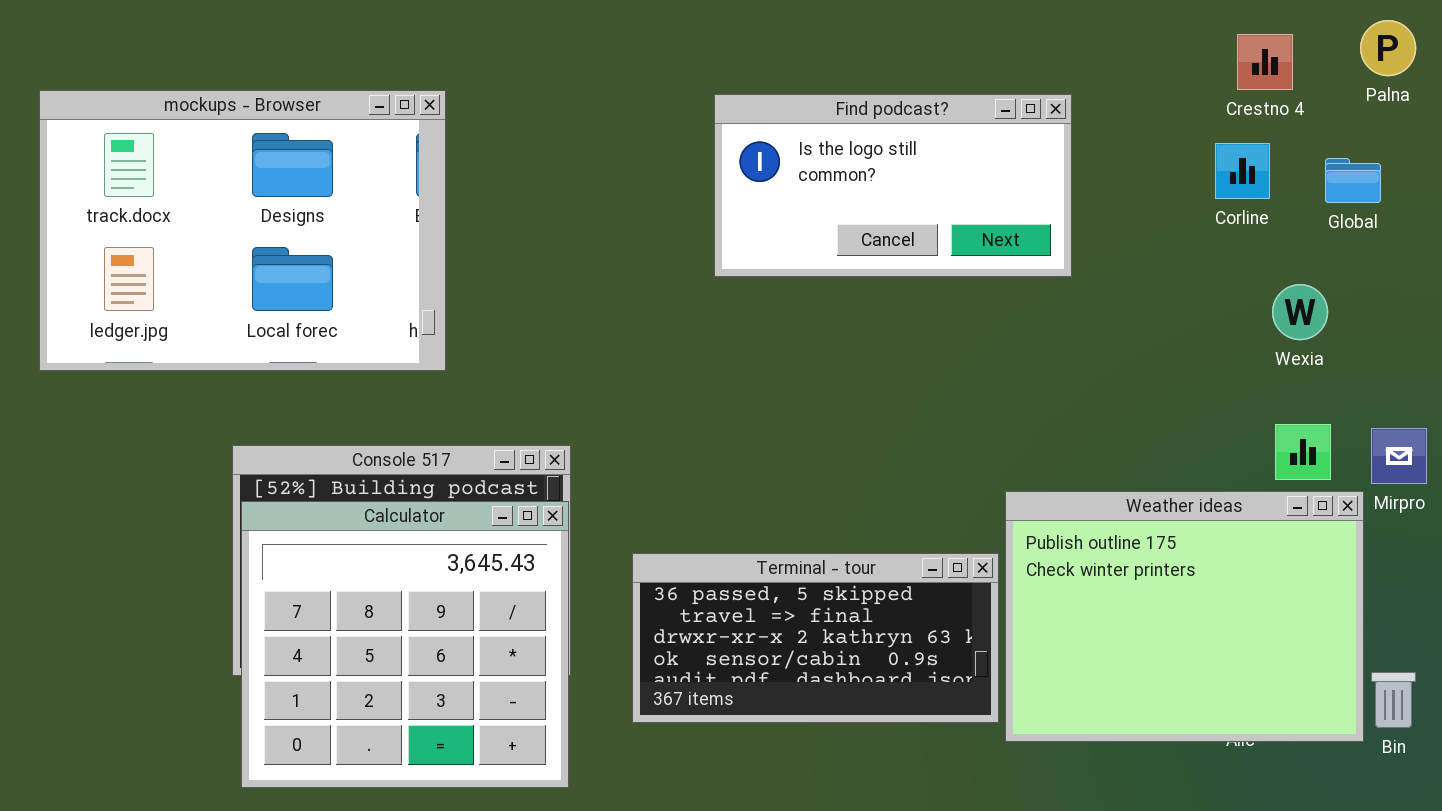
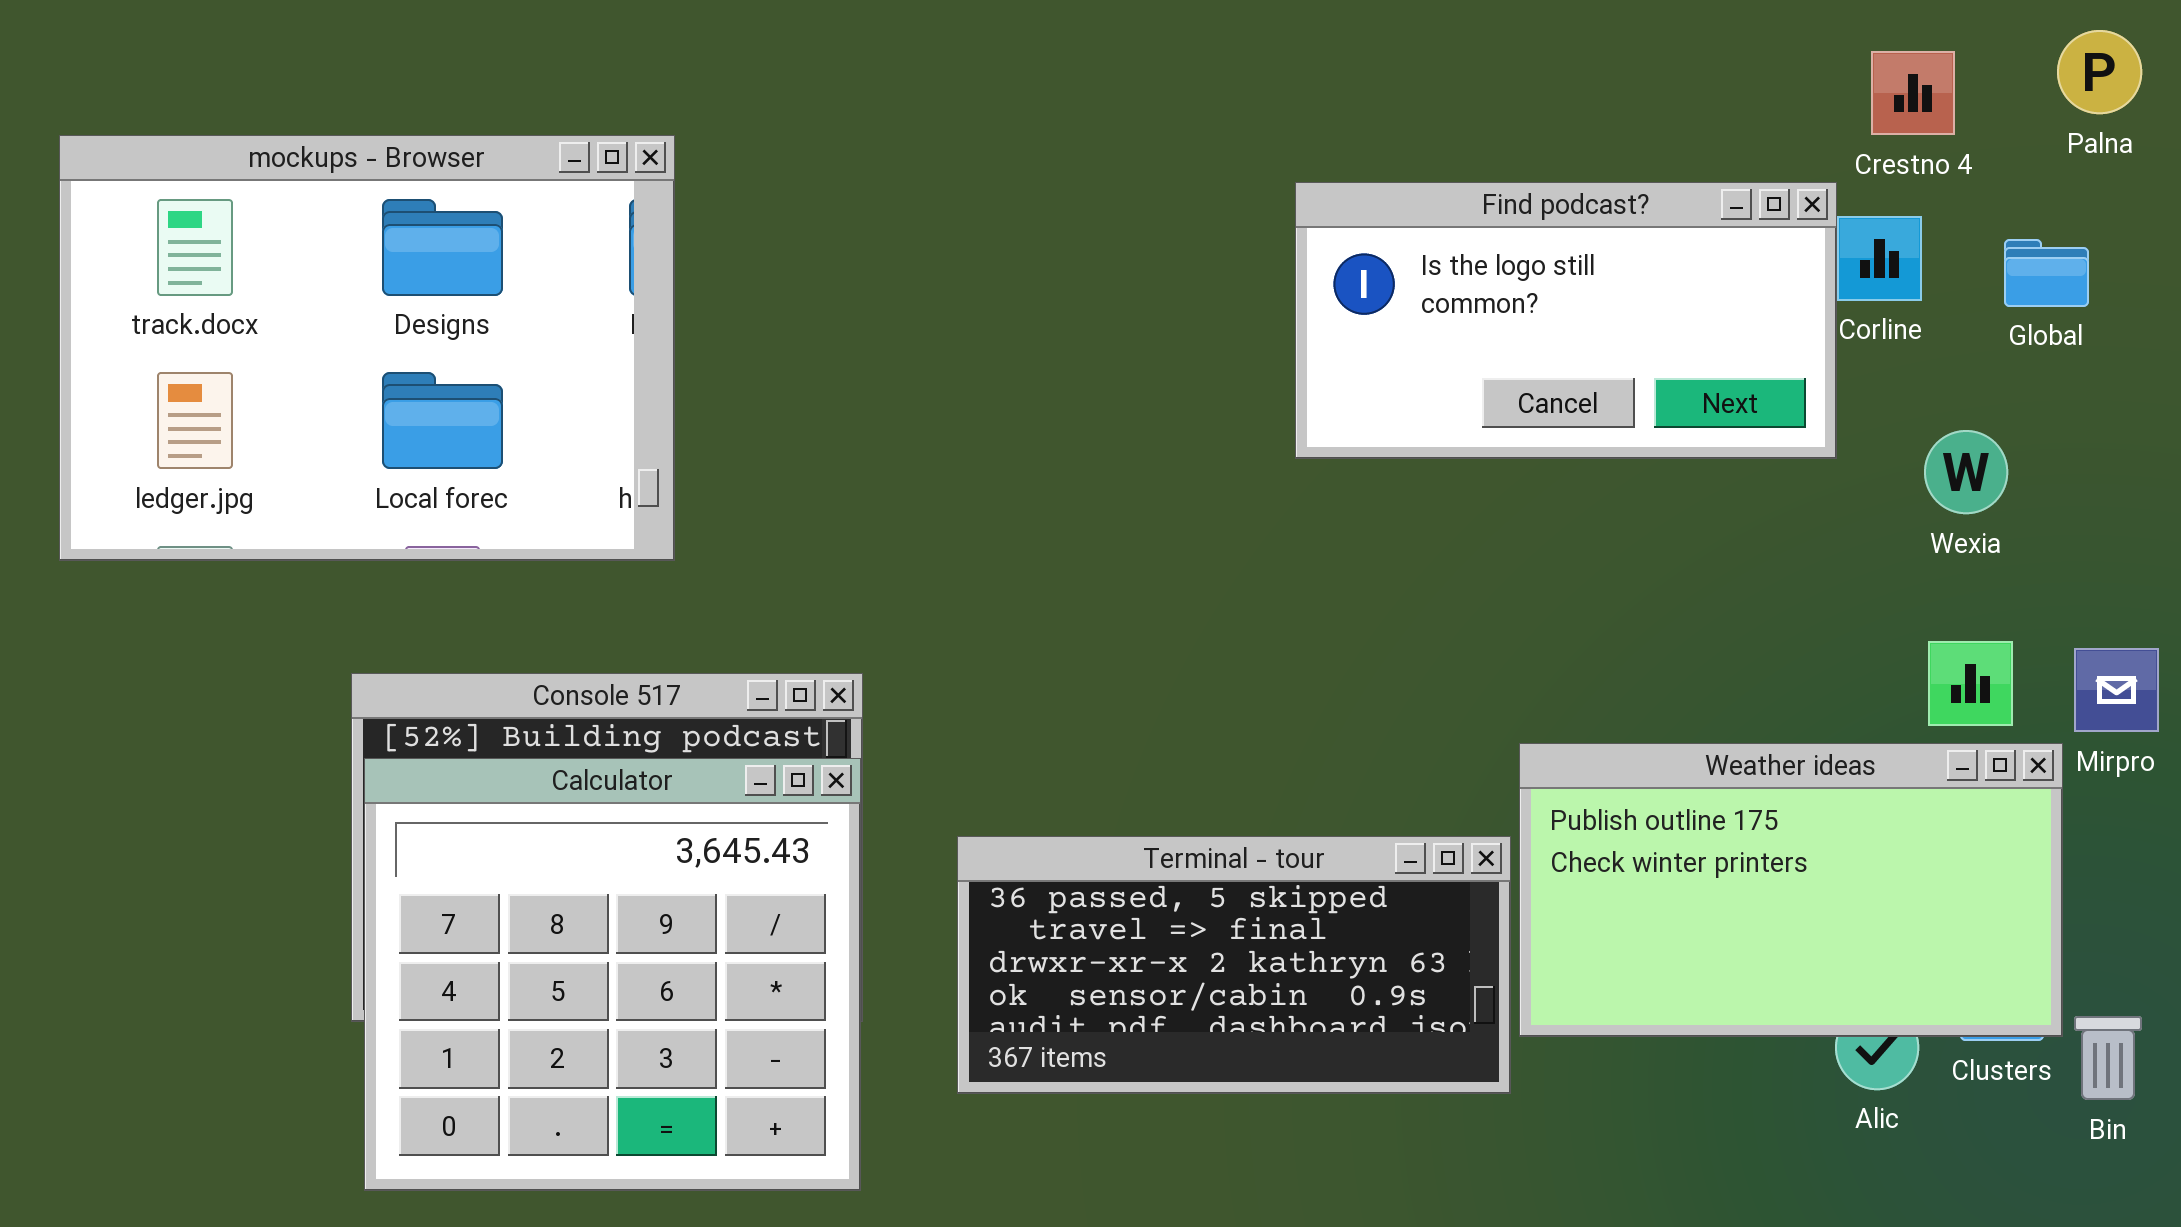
Find podcast?: [714,94,1072,277] -> [1295,182,1837,459], moved
Weather ideas: [1005,491,1364,742] -> [1519,743,2063,1037], resized

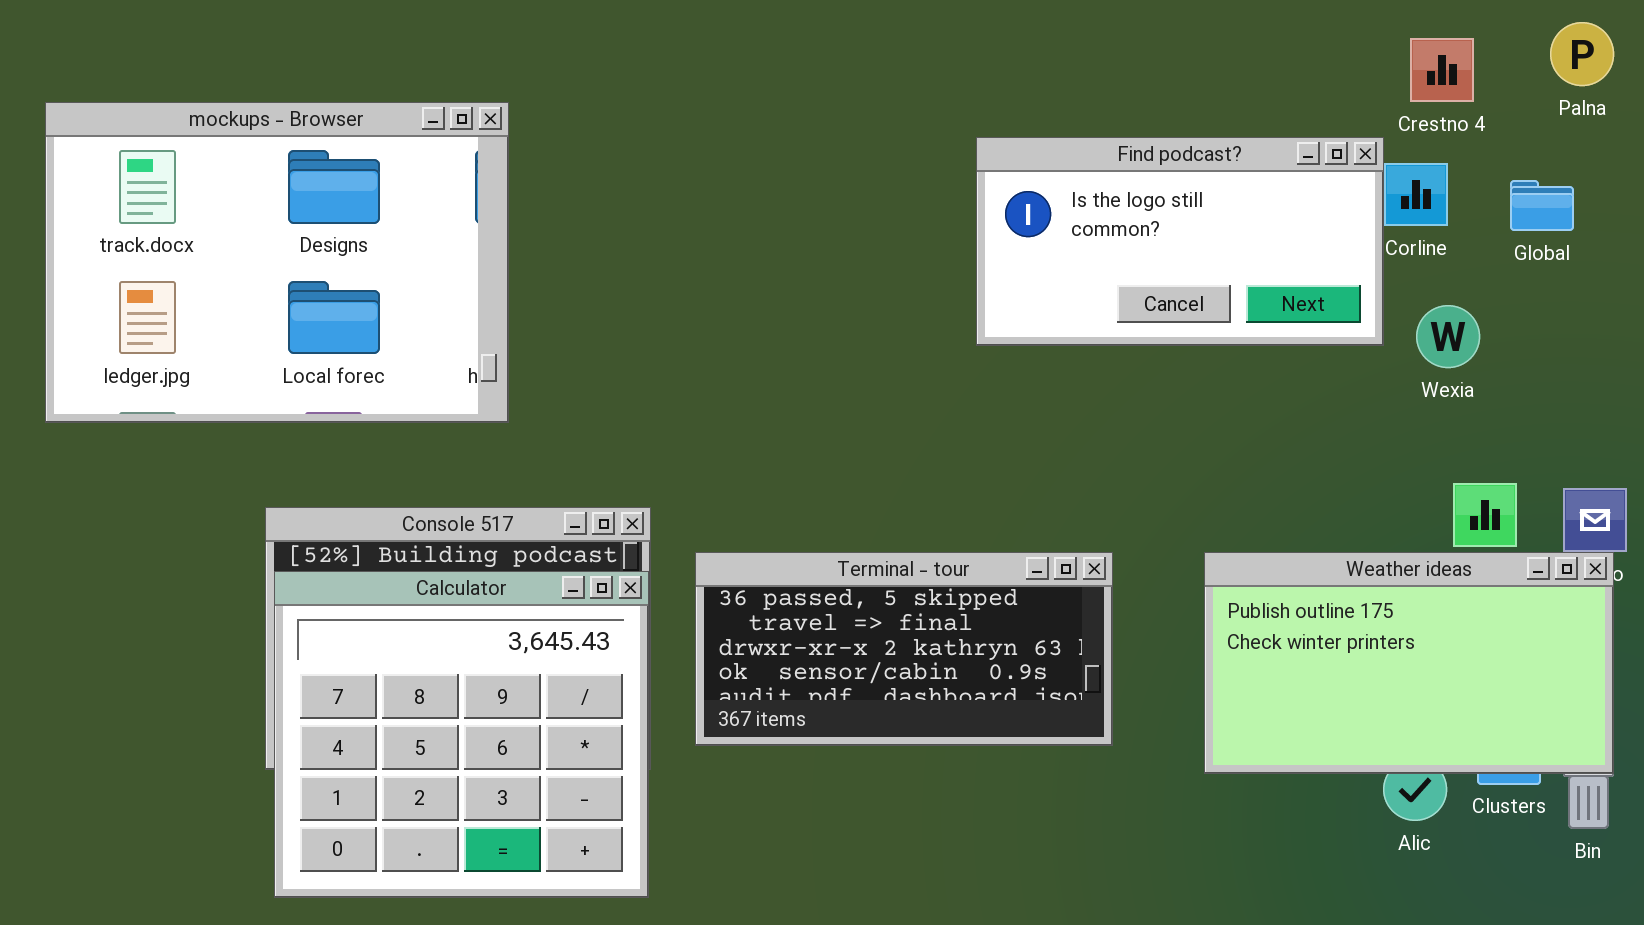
Wexia: [1924,430,2008,514] -> [1416,305,1480,368], moved
Weather ideas: [1519,743,2063,1037] -> [1204,552,1614,774], moved
Terminal - tour: [957,836,1511,1094] -> [695,552,1113,746], moved

